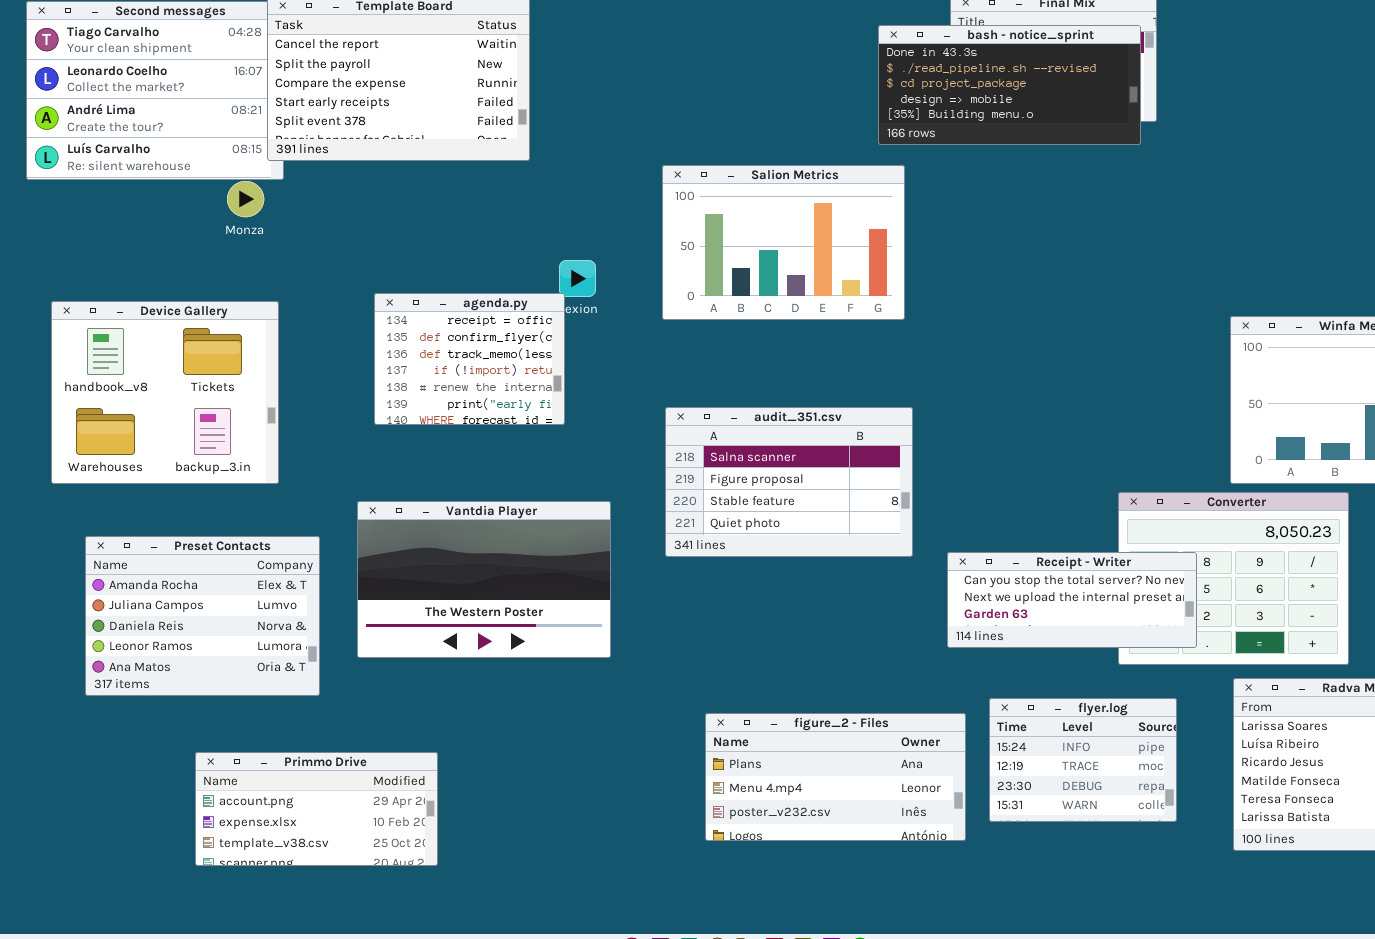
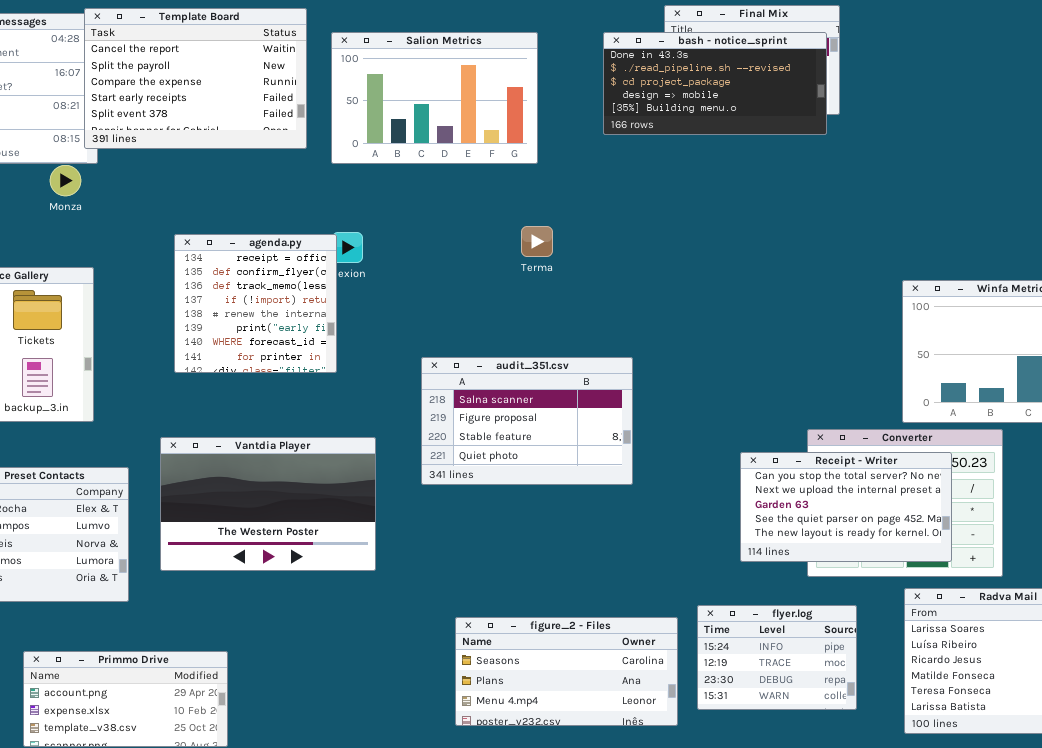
Salion Metrics: [662,165,905,320] -> [331,32,538,164], moved
agenda.py: [374,293,565,425] -> [174,234,337,373], resized
Receipt - Writer: [947,552,1197,648] -> [740,452,952,562], moved, resized
figure_2 - Files: [705,713,966,841] -> [455,617,678,726], scrolled up 1 row

